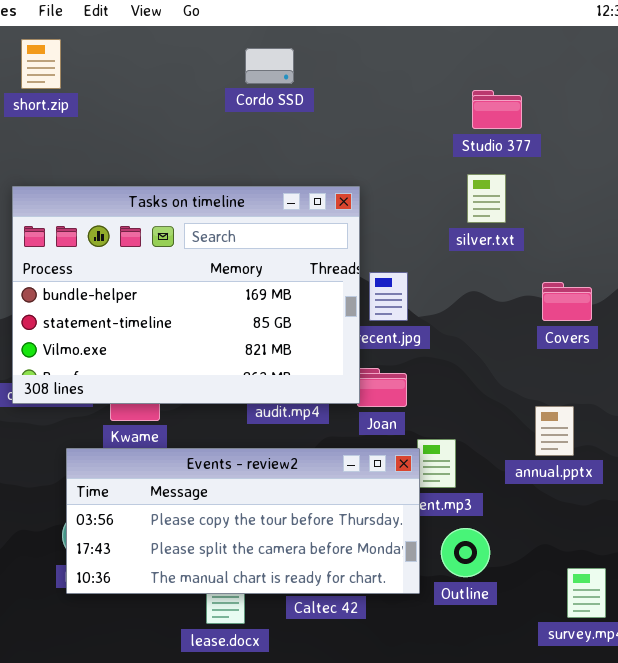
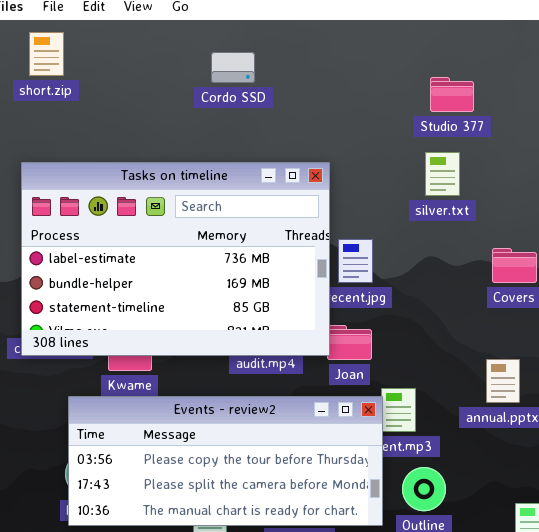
Cordo SSD: [245,48,294,84] -> [211,52,255,83], moved
Tasks on timeline: [12,186,360,404] -> [21,162,330,356], scrolled up 1 row

